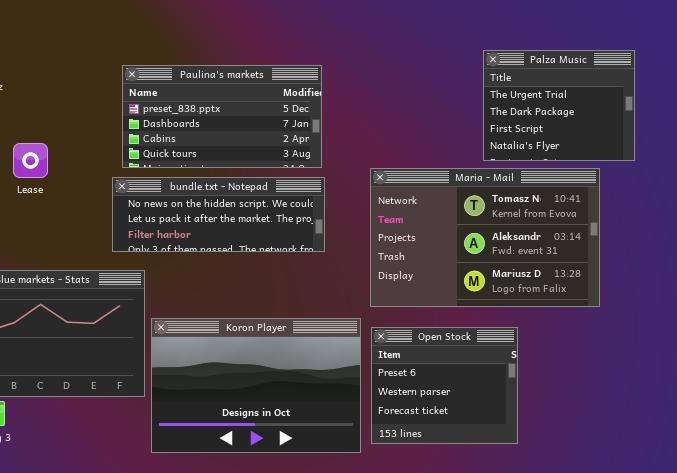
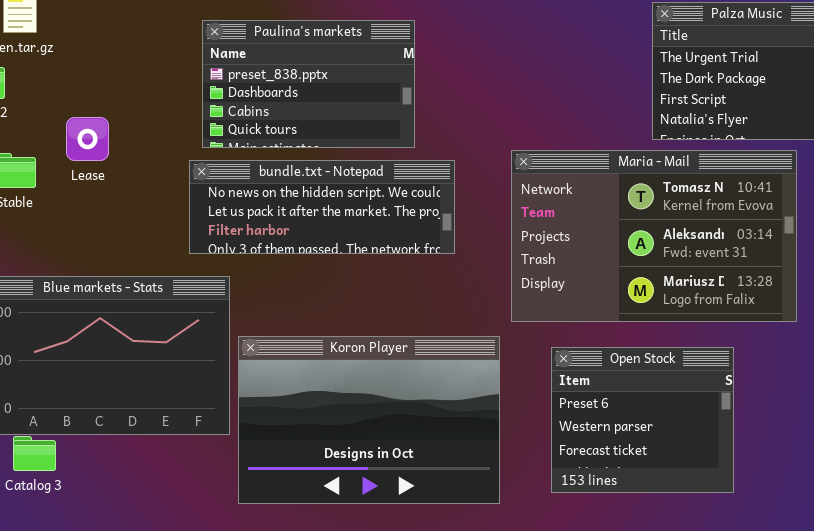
Paulina's markets: [122,65,322,168] -> [202,20,415,148], resized
Open Stock: [371,327,518,444] -> [551,347,734,493], moved

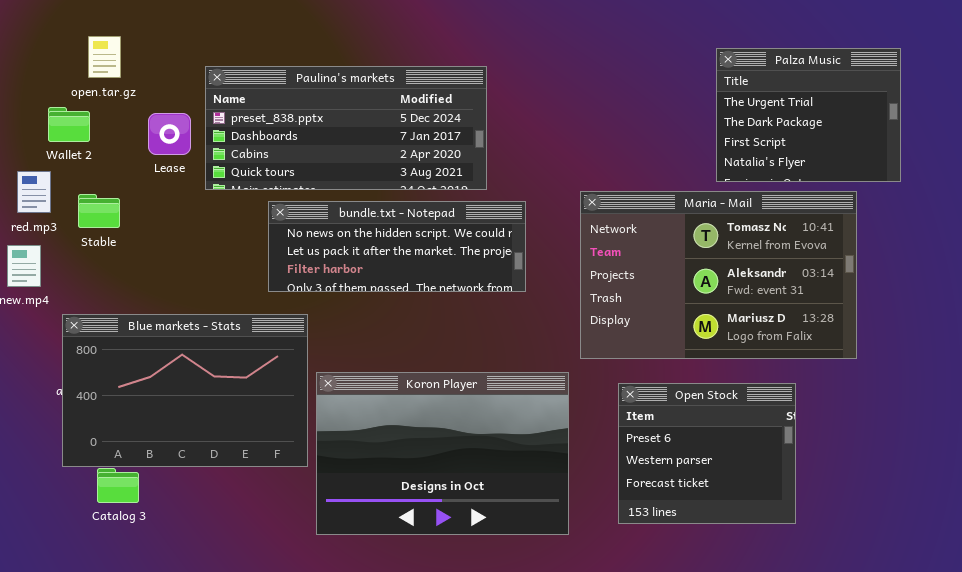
Paulina's markets: [202,20,415,148] -> [205,66,487,190], resized
Lease: [66,117,109,161] -> [148,113,191,155], moved

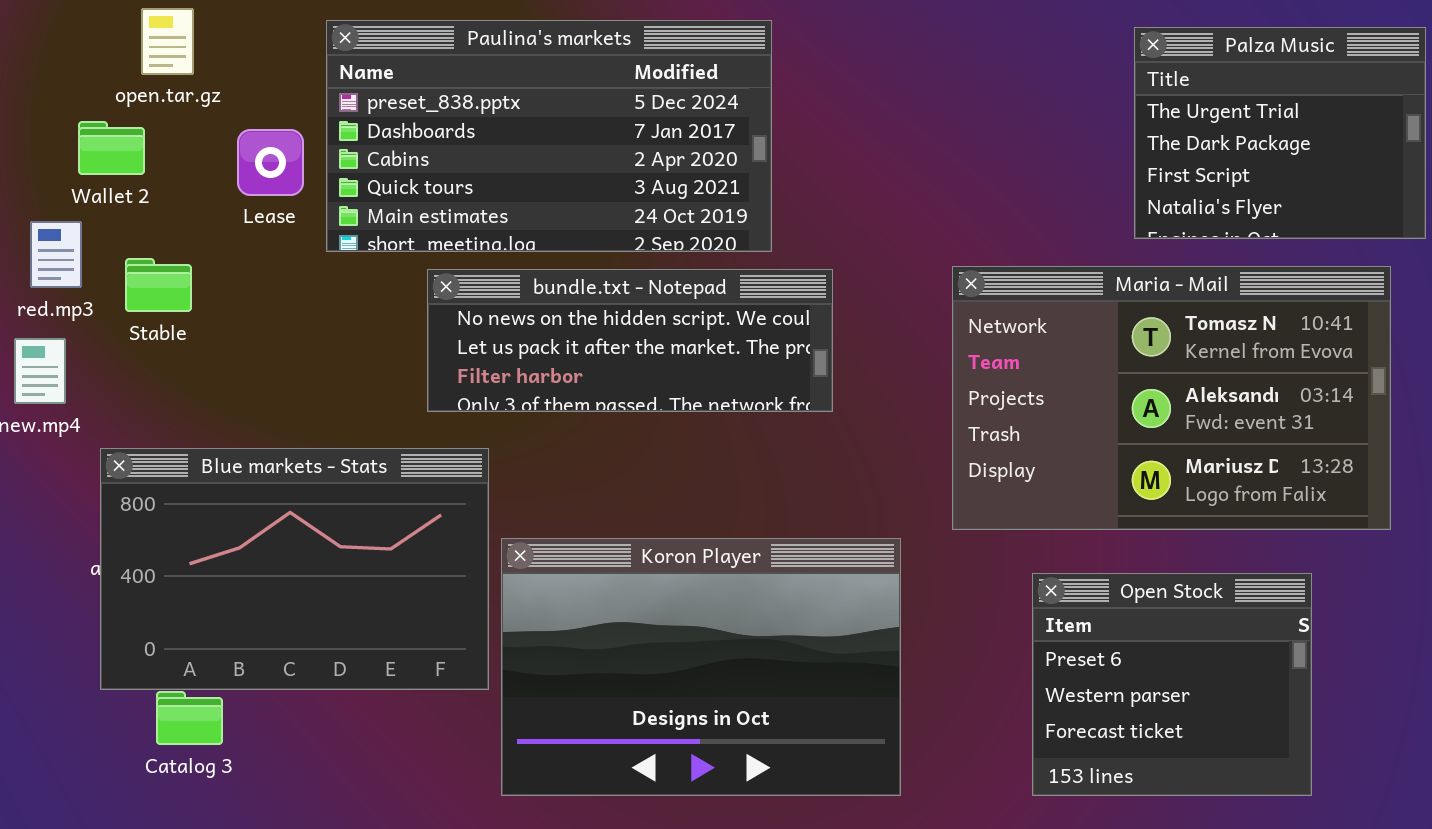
Paulina's markets: [205,66,487,190] -> [326,20,772,252], resized
Maria - Mail: [580,191,857,359] -> [952,266,1391,530], moved
Open Stock: [618,383,796,524] -> [1032,573,1312,796], moved

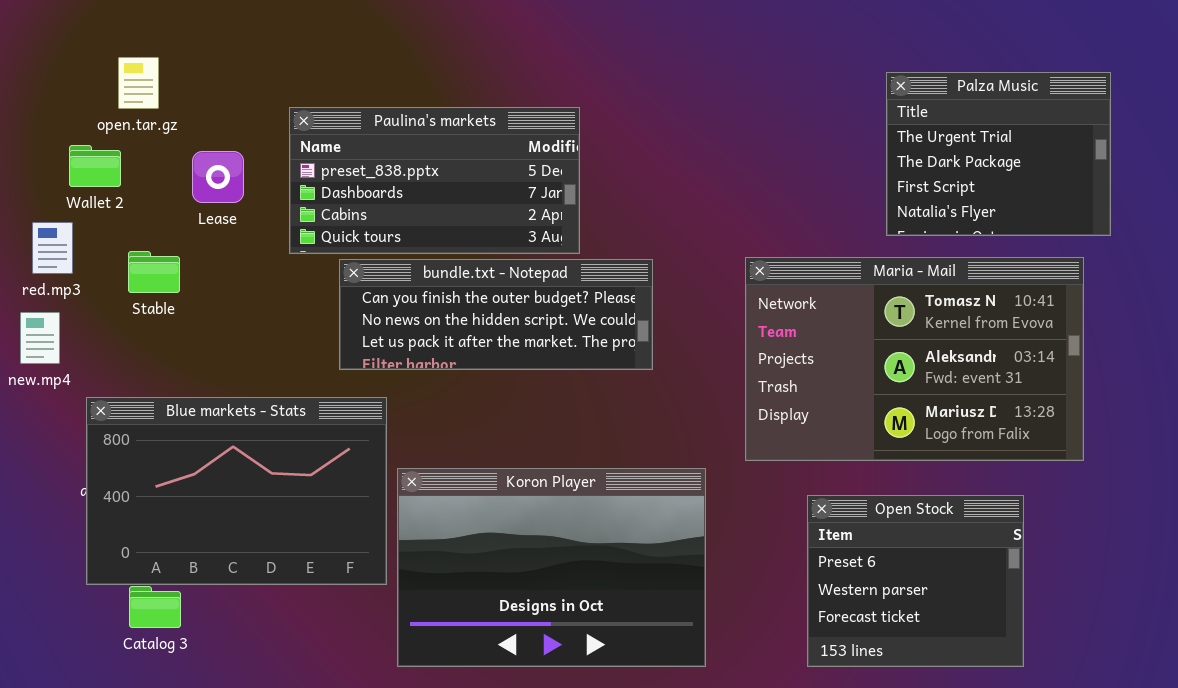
Paulina's markets: [326,20,772,252] -> [289,107,580,254], moved, resized
Stable: [125,258,192,312] -> [128,251,180,293], moved
bundle.txt - Notepad: [427,269,833,412] -> [339,259,653,370], scrolled up 1 row

